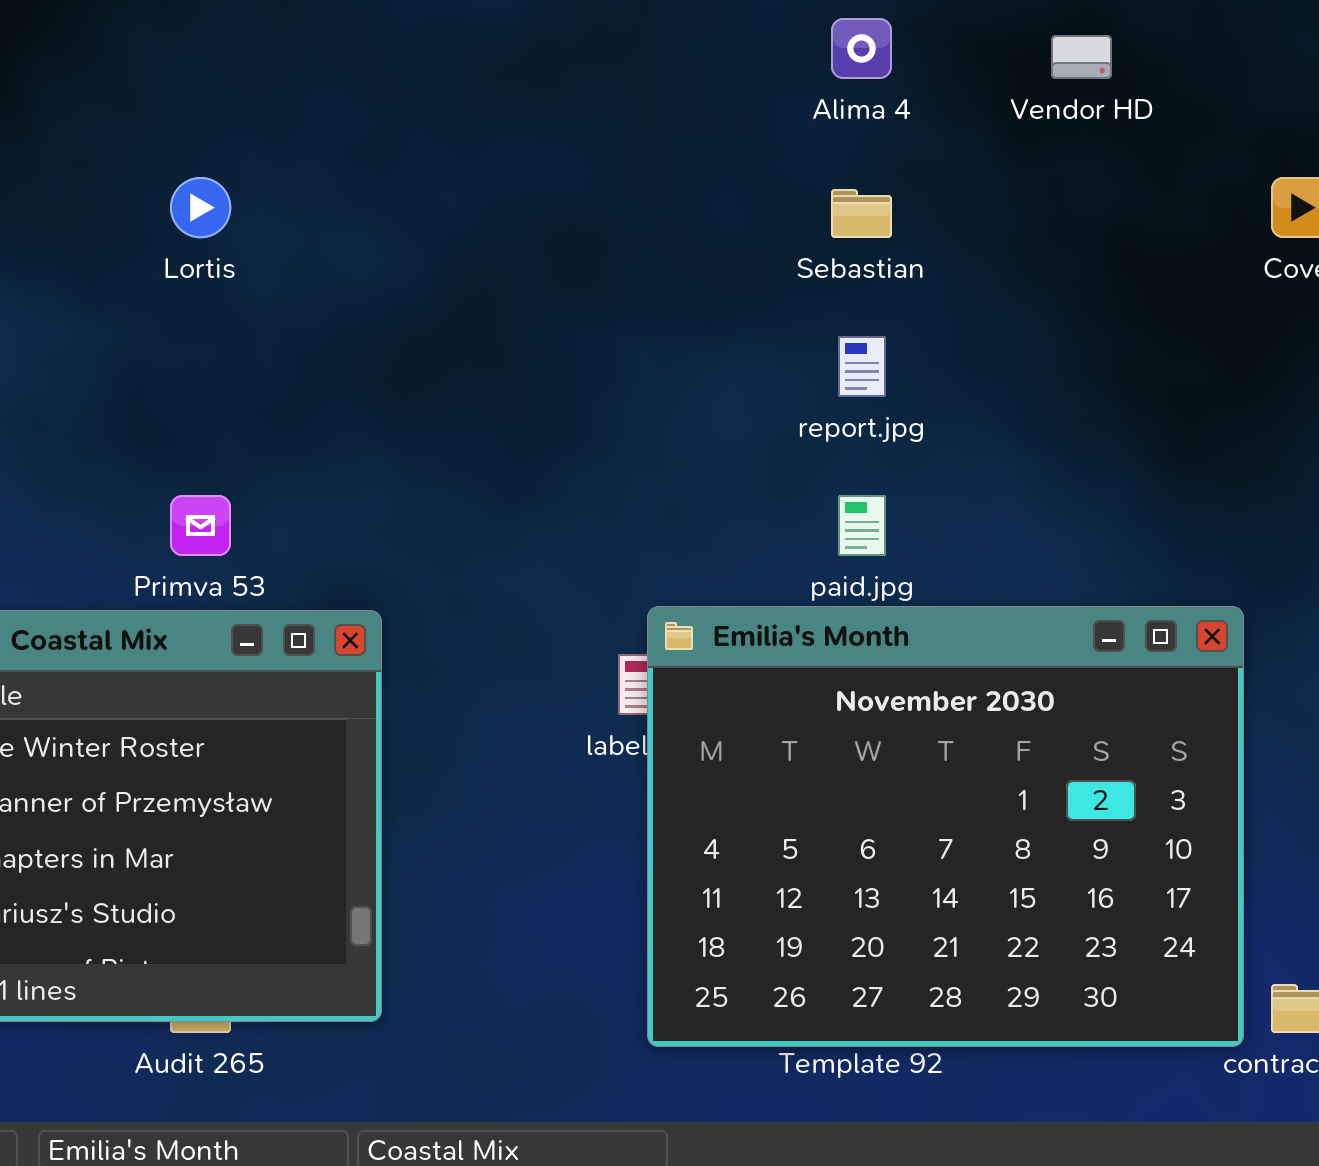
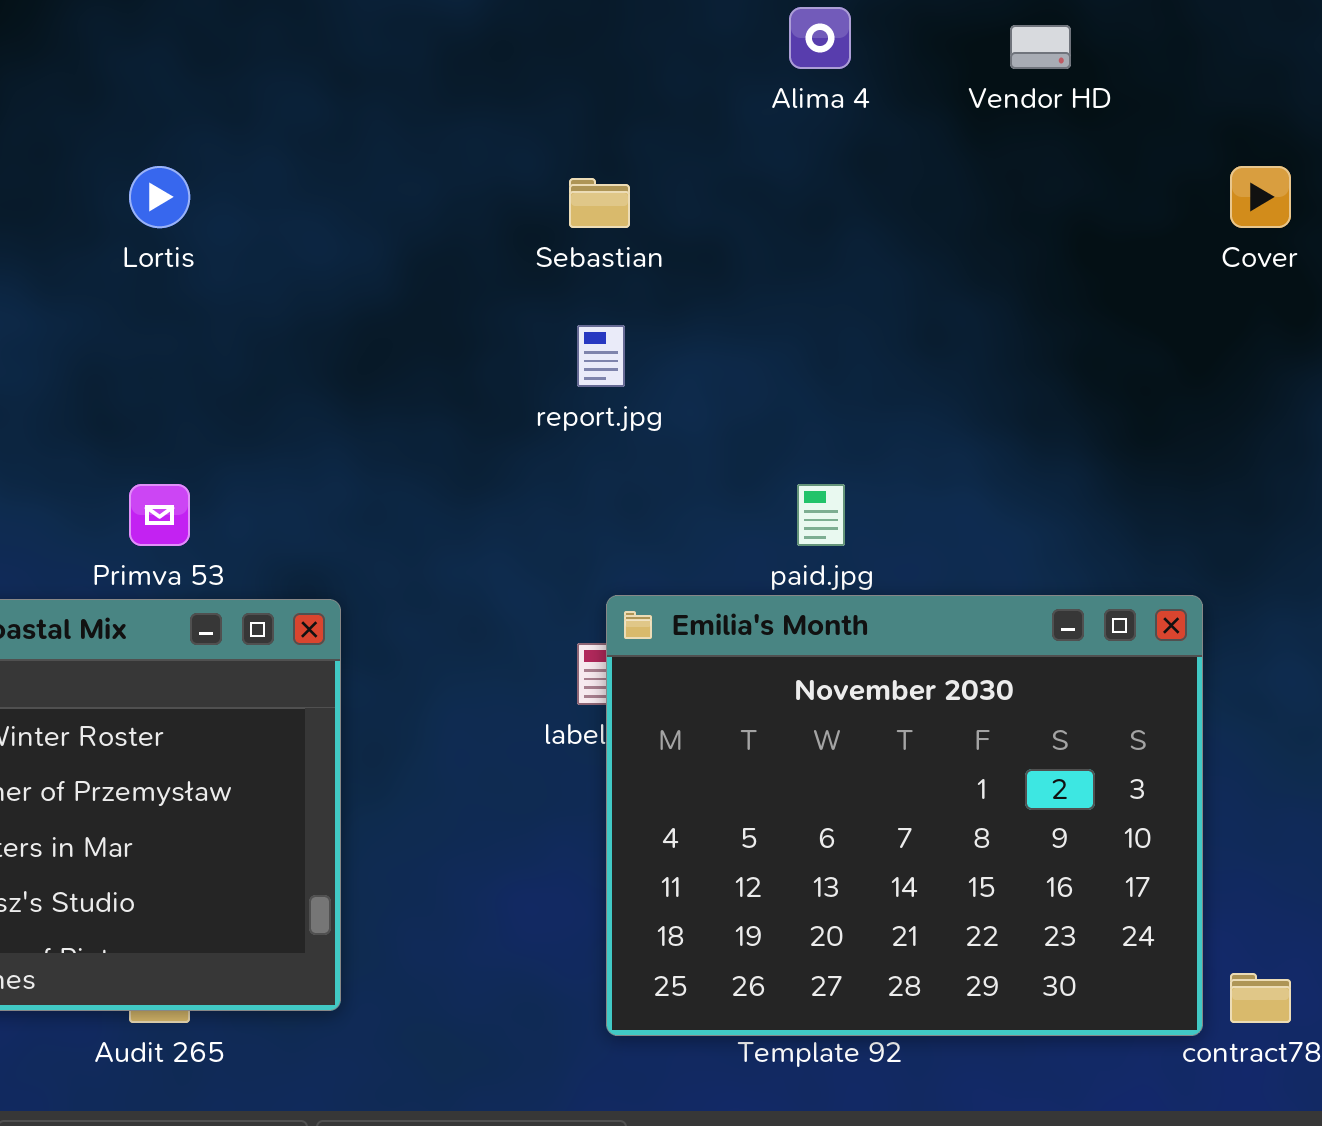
Sebastian: [831,189,892,238] -> [569,178,630,228], moved
report.jpg: [838,336,886,397] -> [577,325,625,387], moved

